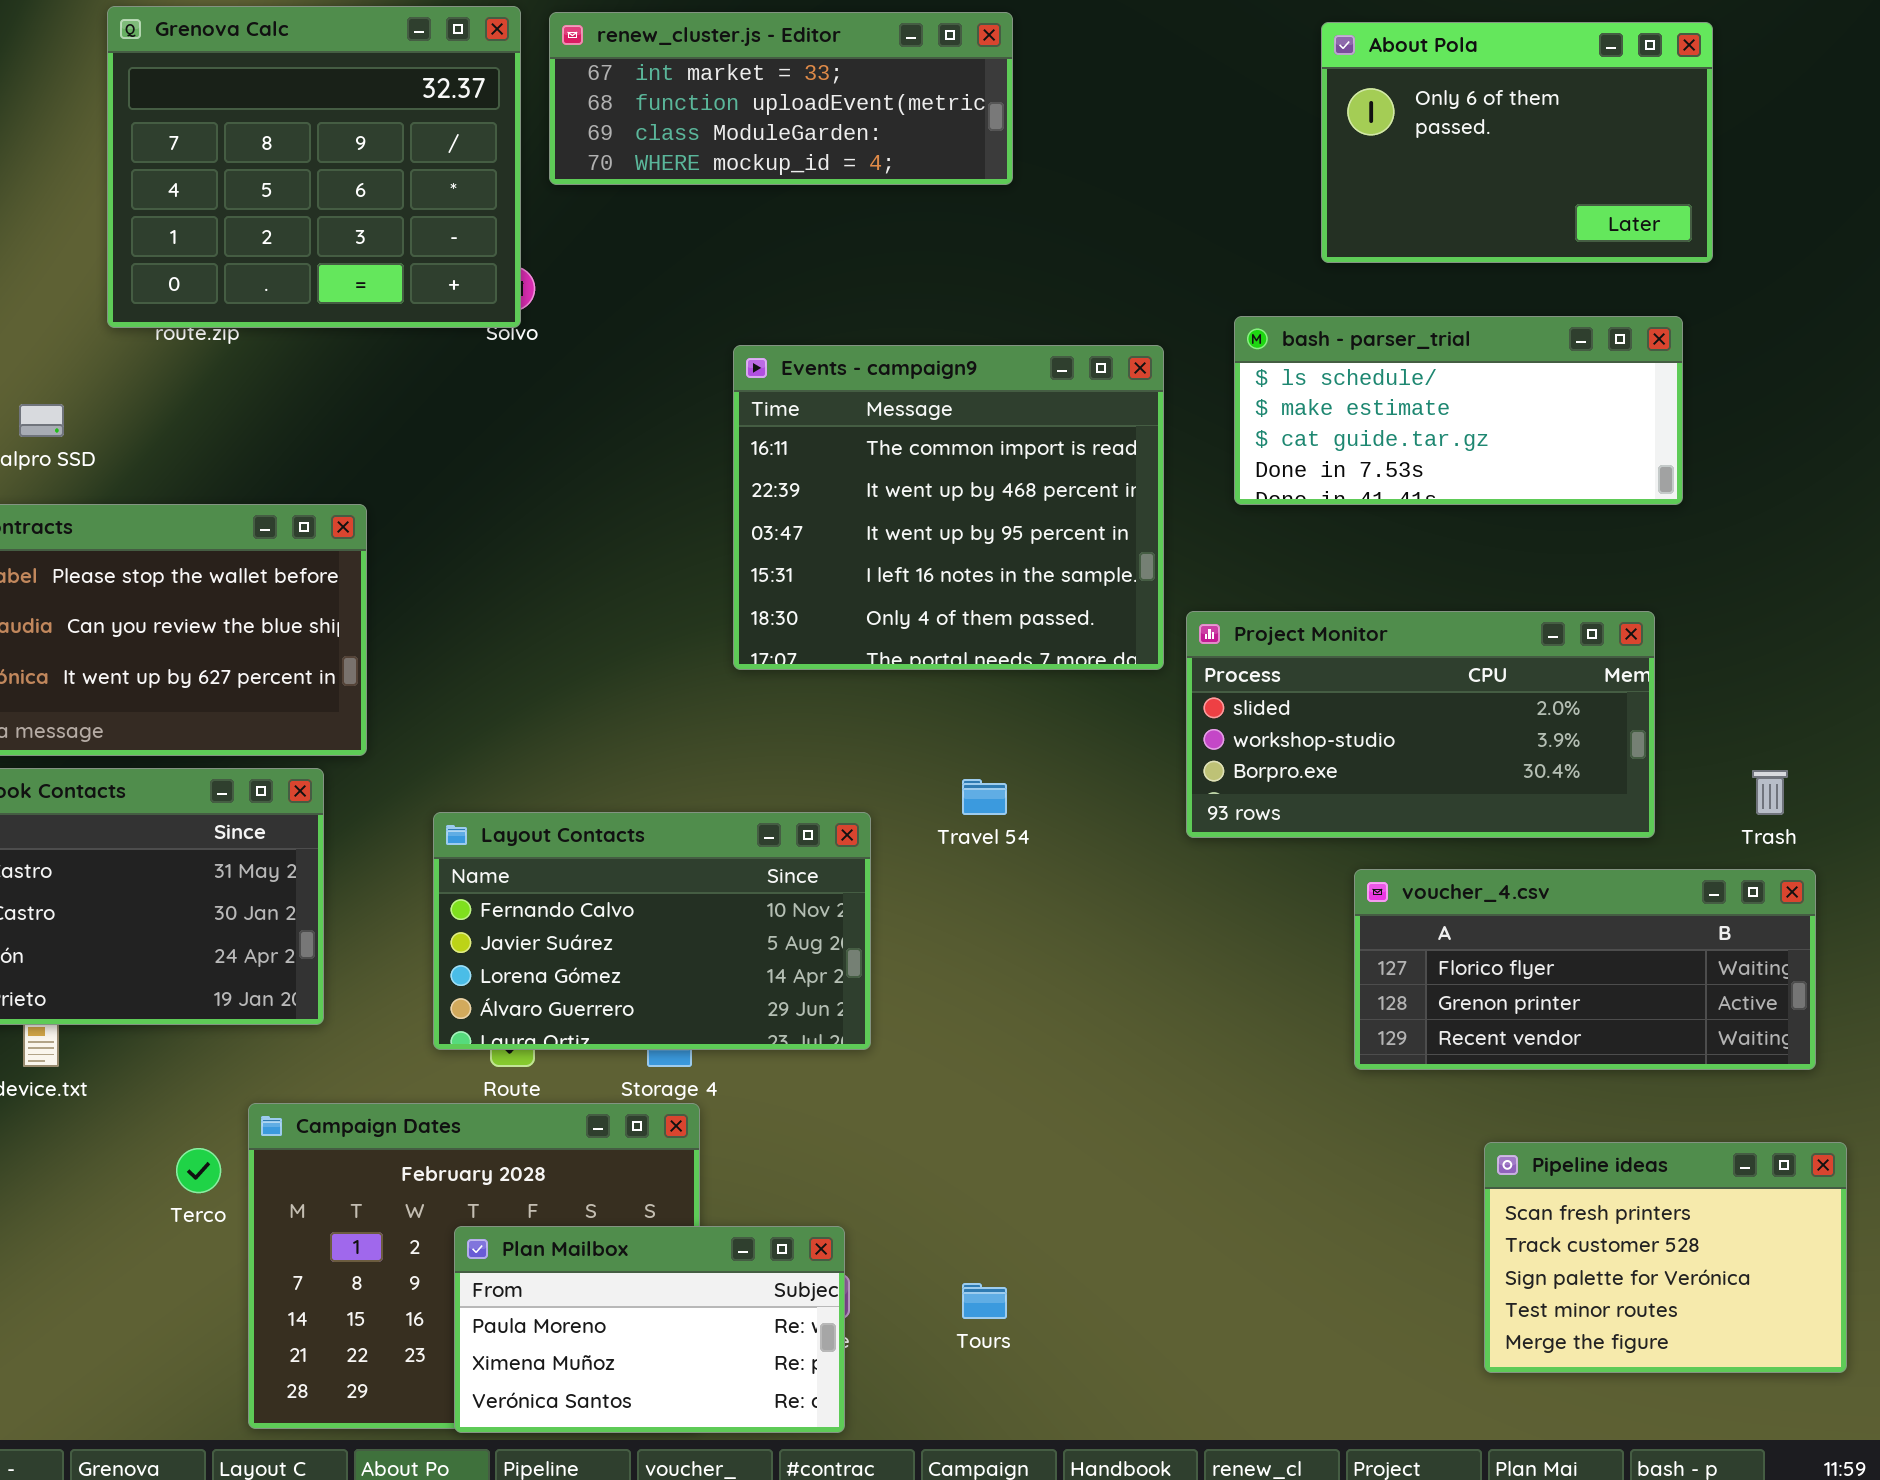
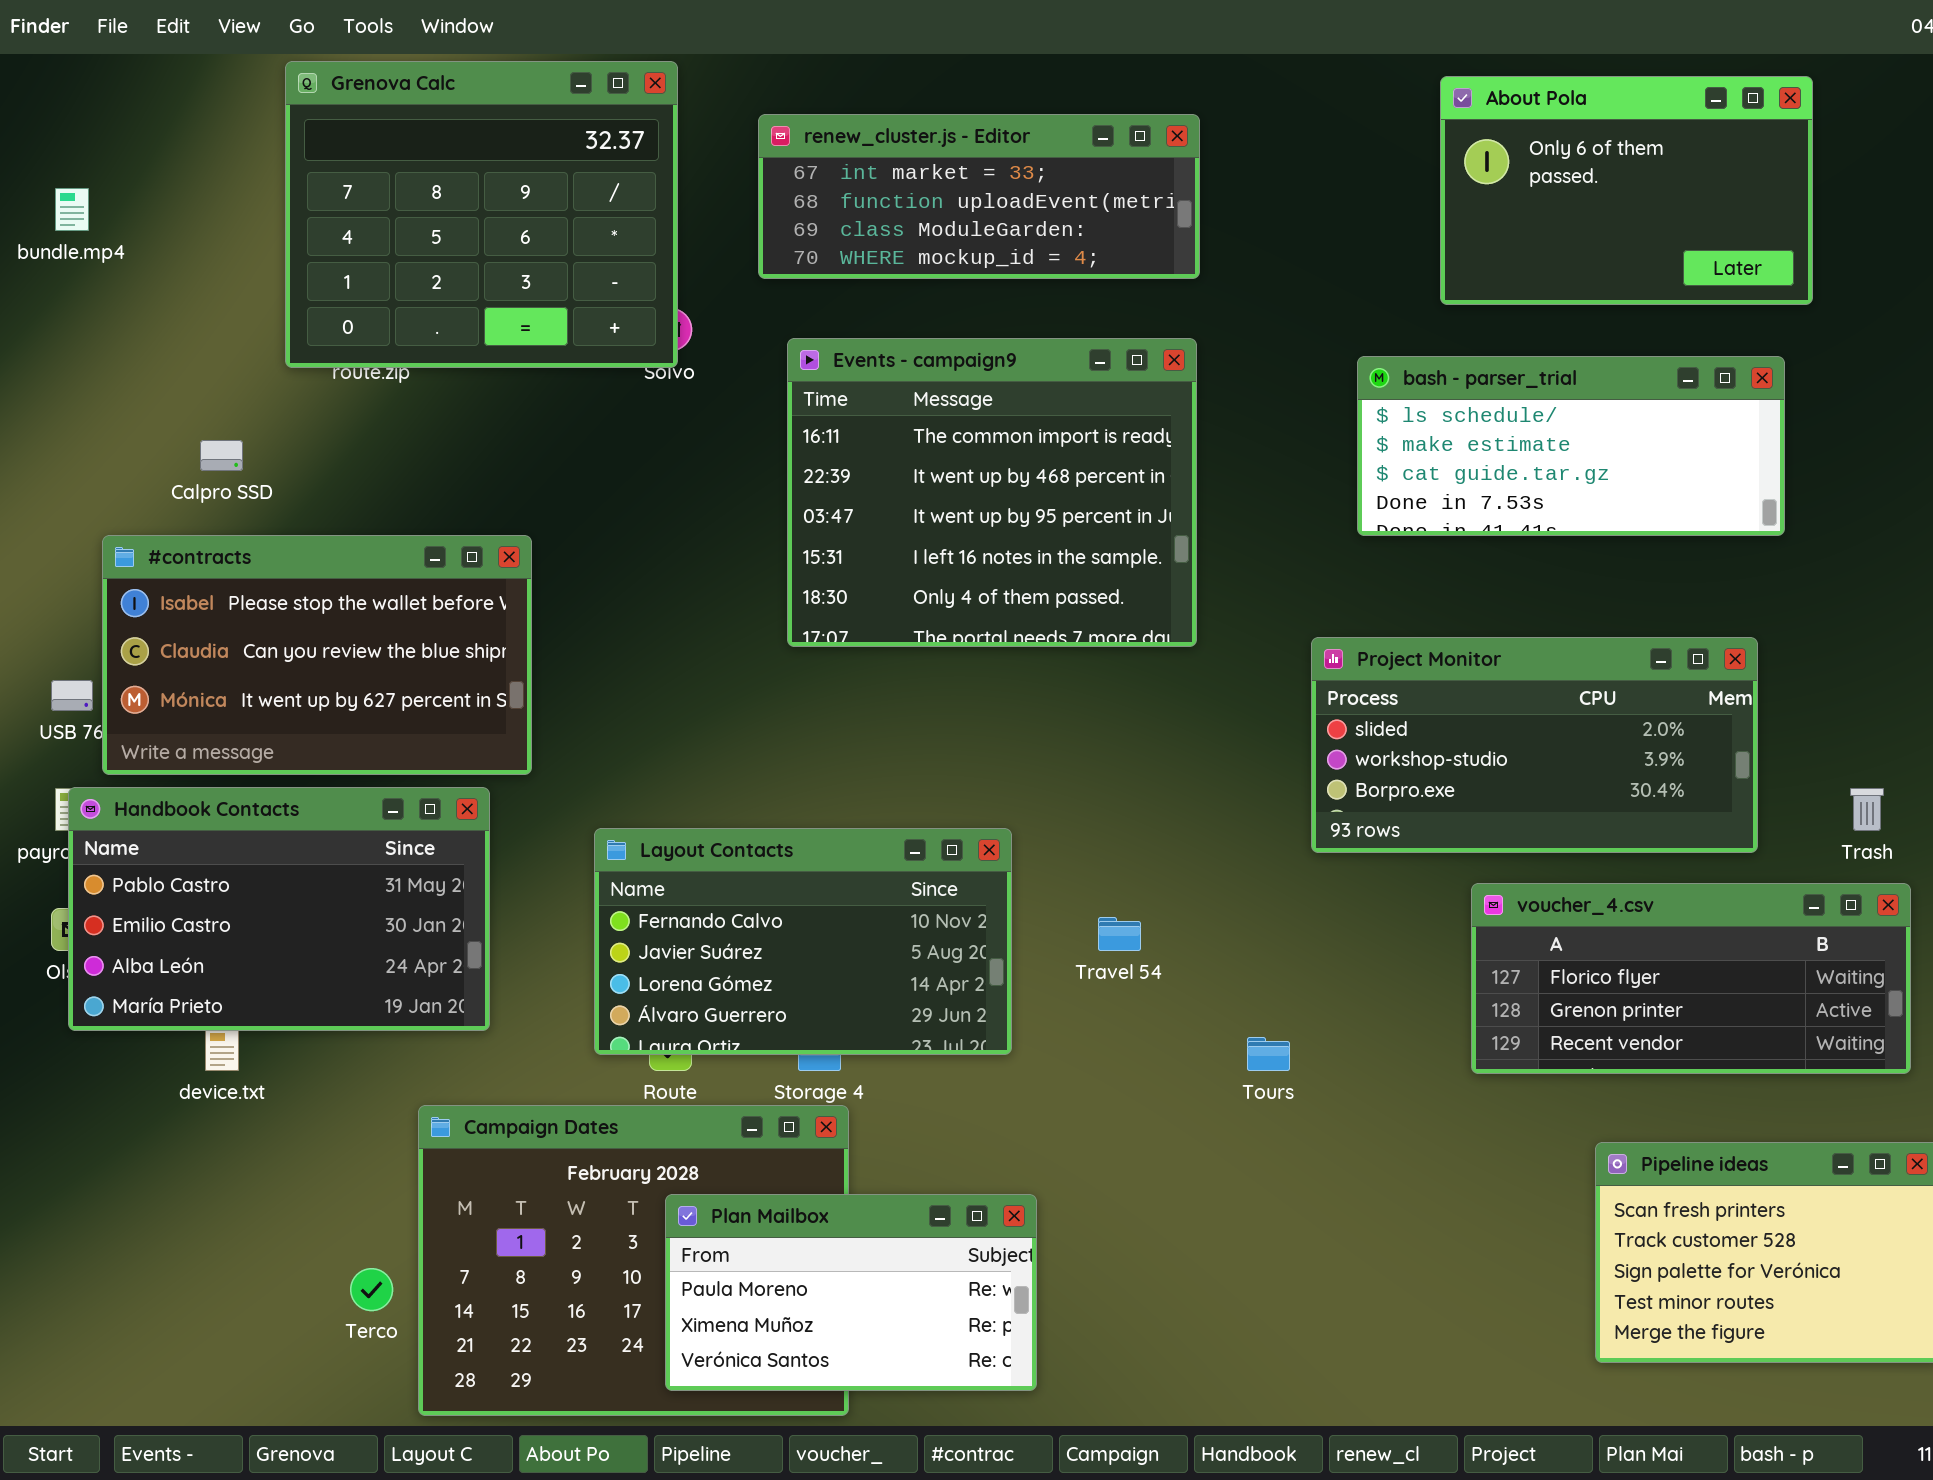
renew_cluster.js - Editor: [549,12,1013,185] -> [758,114,1200,279], moved
Events - campaign9: [733,345,1164,670] -> [787,338,1197,647], moved
Travel 54: [962,779,1007,815] -> [1098,917,1141,951], moved
Terco: [176,1148,221,1193] -> [350,1268,393,1311], moved
Plan Mailbox: [454,1226,845,1433] -> [665,1194,1037,1391], moved
Tours: [962,1283,1007,1319] -> [1247,1037,1290,1071], moved

